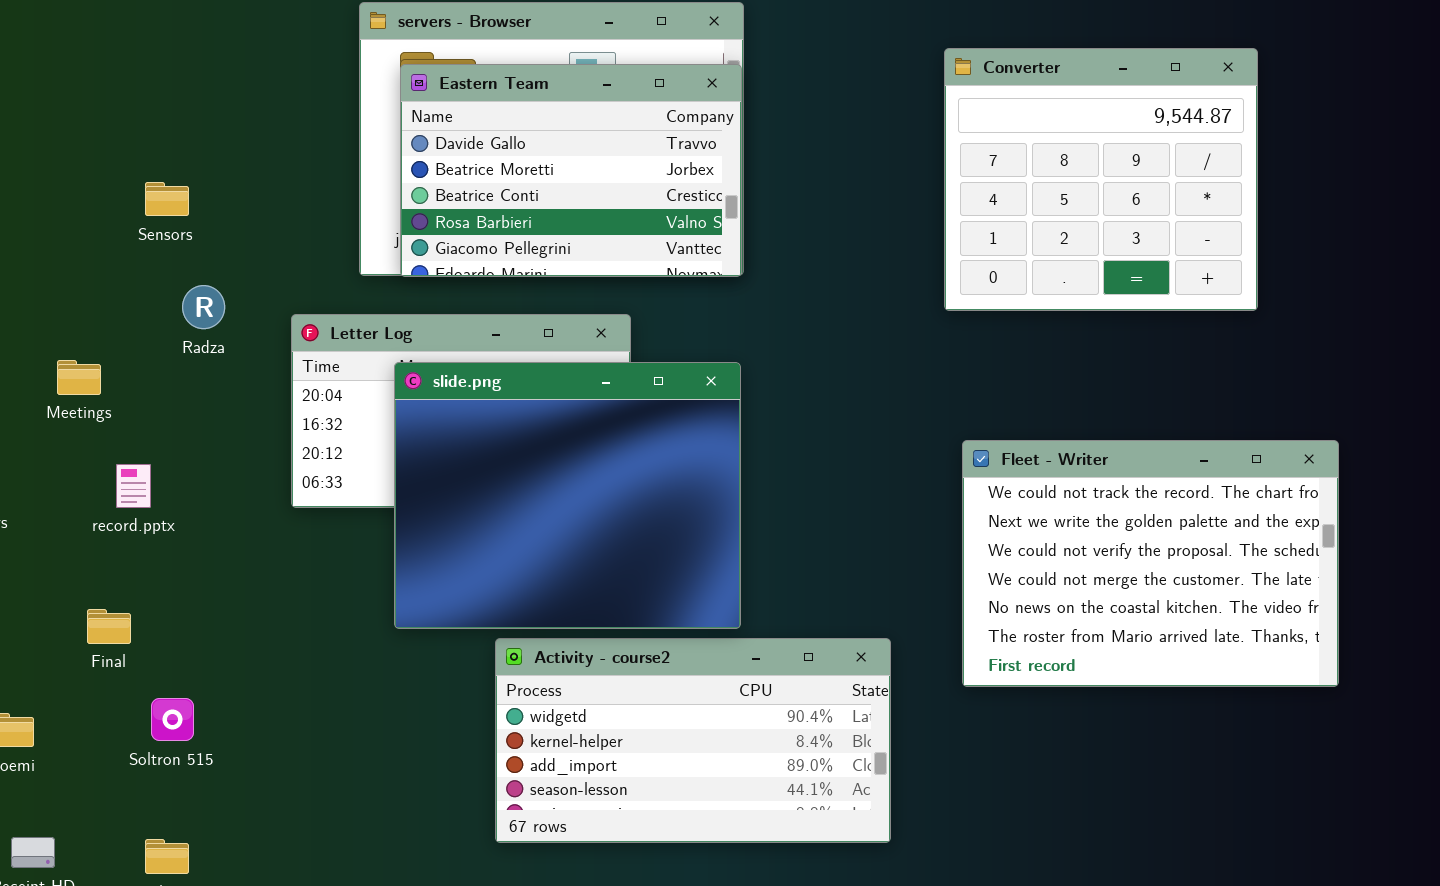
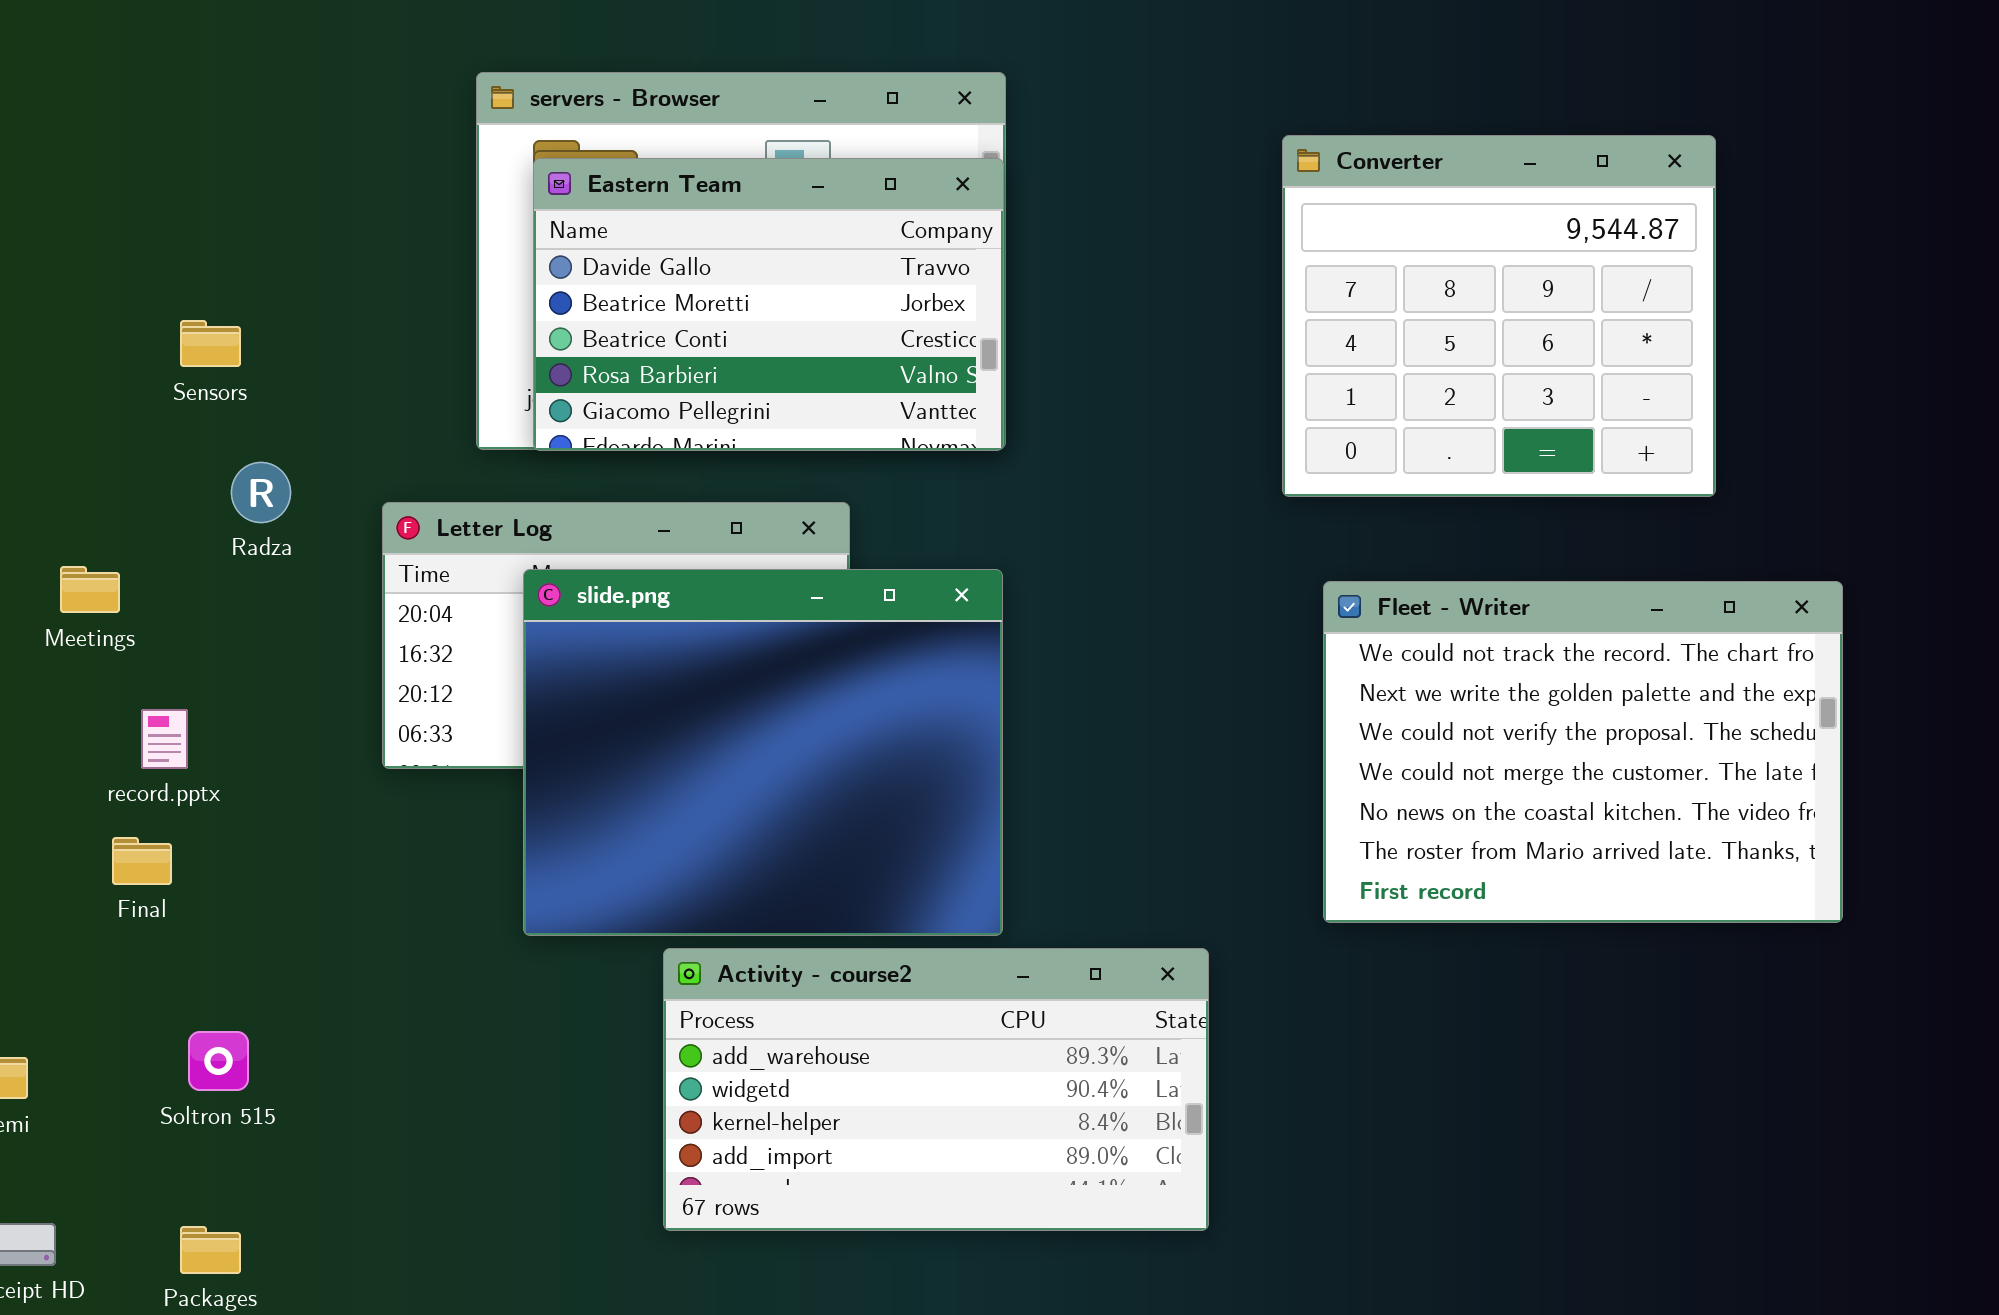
Fleet - Writer: [962,440,1339,687] -> [1323,581,1843,923], moved
Final: [87,609,131,644] -> [112,837,172,885], moved
Activity - course2: [495,638,891,843] -> [663,948,1209,1231], scrolled up 1 row

